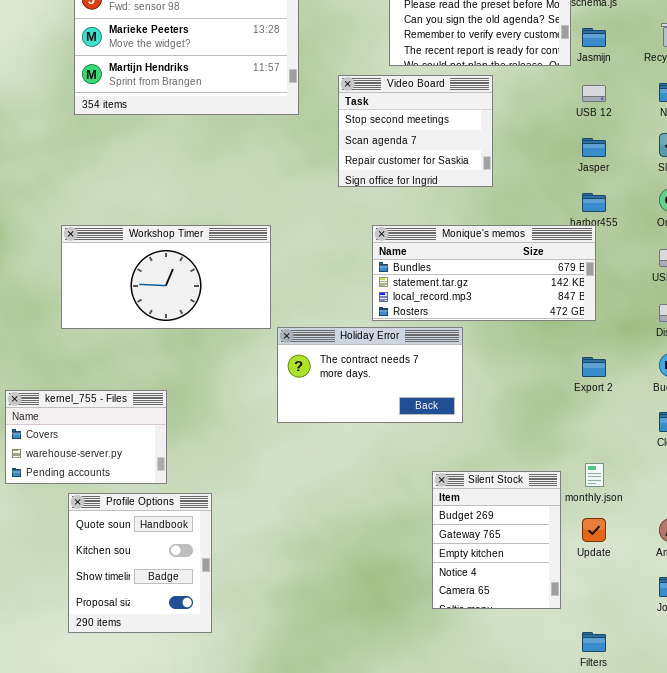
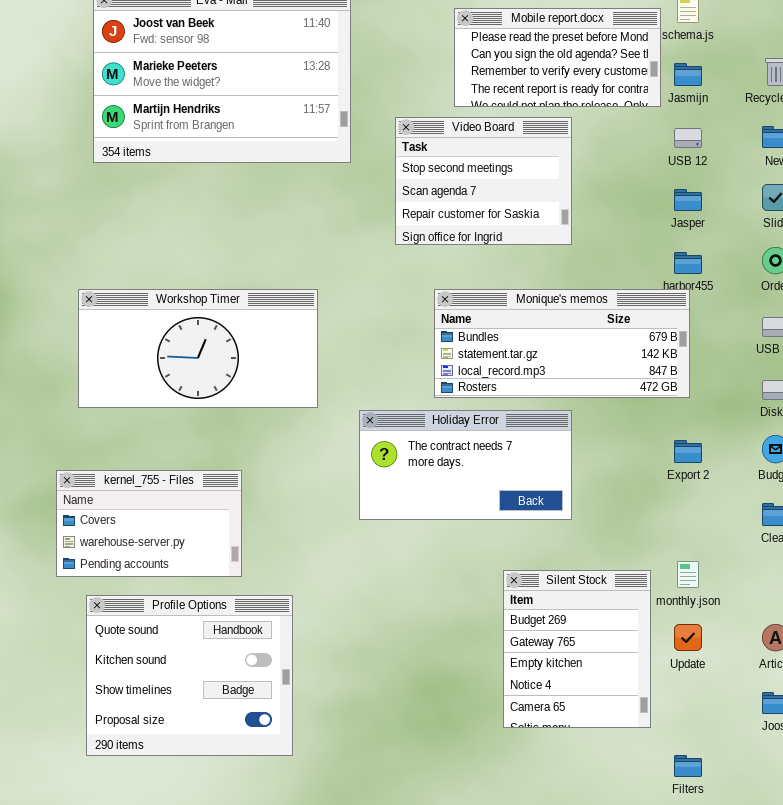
Holiday Error: [277,327,463,423] -> [359,410,572,520], moved
kernel_755 - Files: [5,390,167,484] -> [56,470,242,577], moved
Profile Options: [68,493,212,633] -> [86,595,293,756], resized

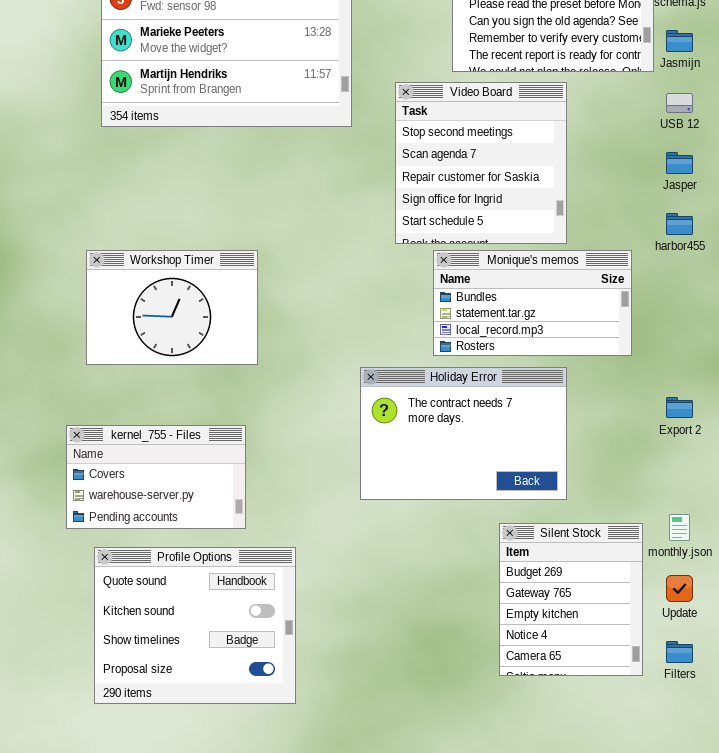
Video Board: [395,117,572,245] -> [395,82,567,244], resized
Workshop Timer: [78,289,318,408] -> [86,250,258,365], resized
Monique's memos: [434,289,690,398] -> [433,250,632,356], resized
Holiday Error: [359,410,572,520] -> [360,367,567,500], resized
Filters: [674,755,702,777] -> [666,641,693,663], moved

